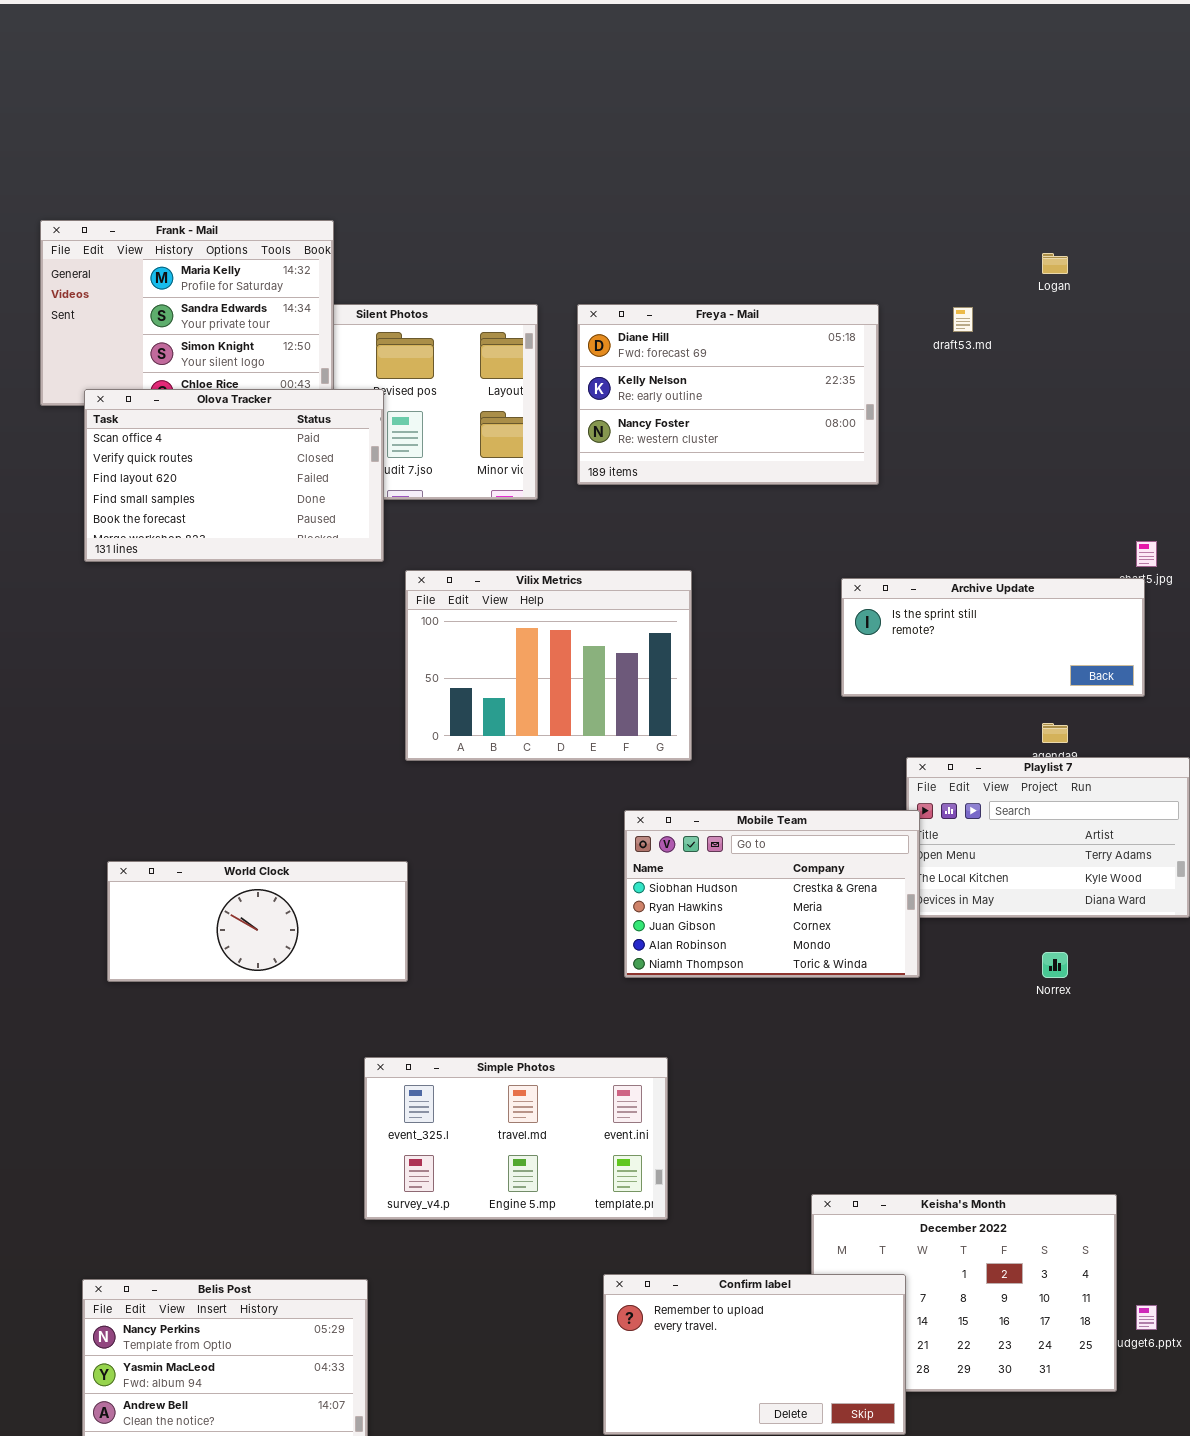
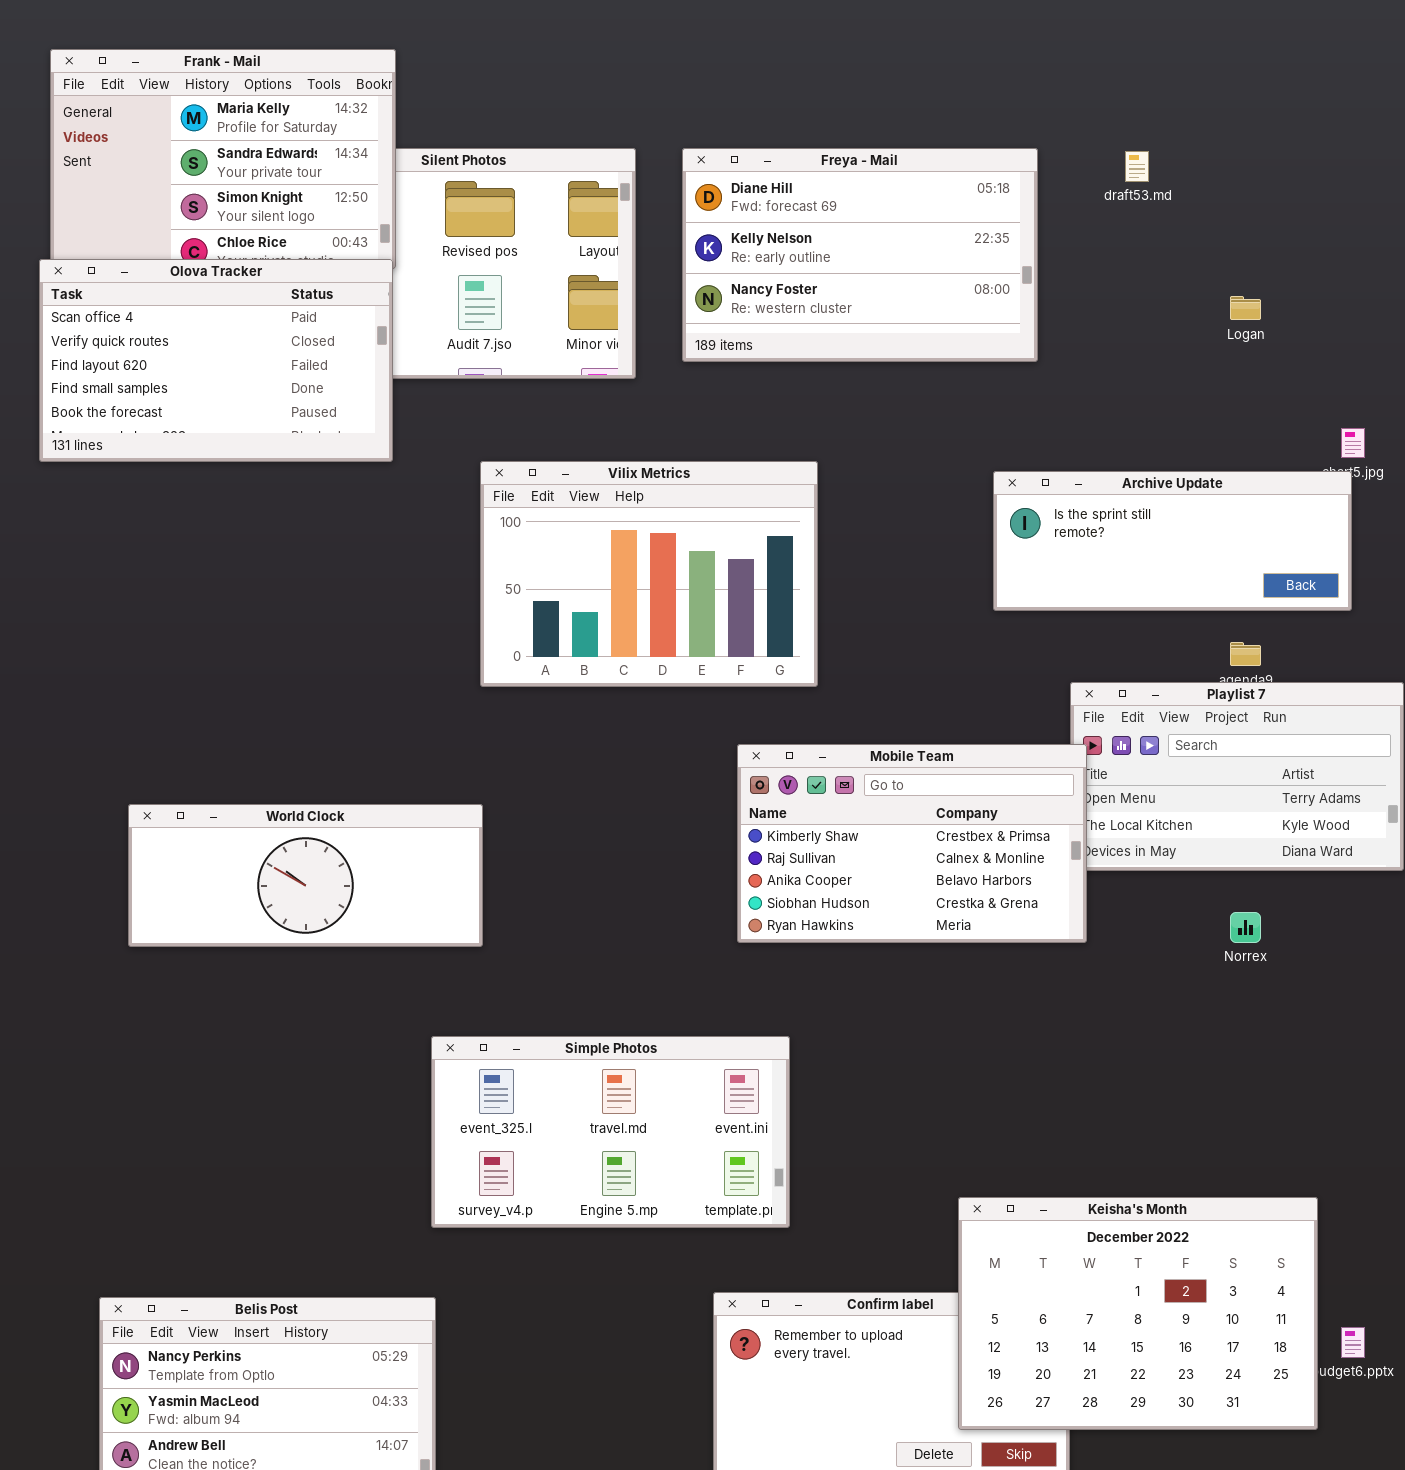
Logan: [1042,253,1068,274] -> [1230,296,1261,320], moved
Olova Tracker: [84,389,384,562] -> [39,259,393,462], moved
Mobile Team: [624,810,920,978] -> [737,744,1087,943], scrolled up 3 rows
Keisha's Month: [811,1194,1117,1392] -> [958,1197,1318,1430], raised

